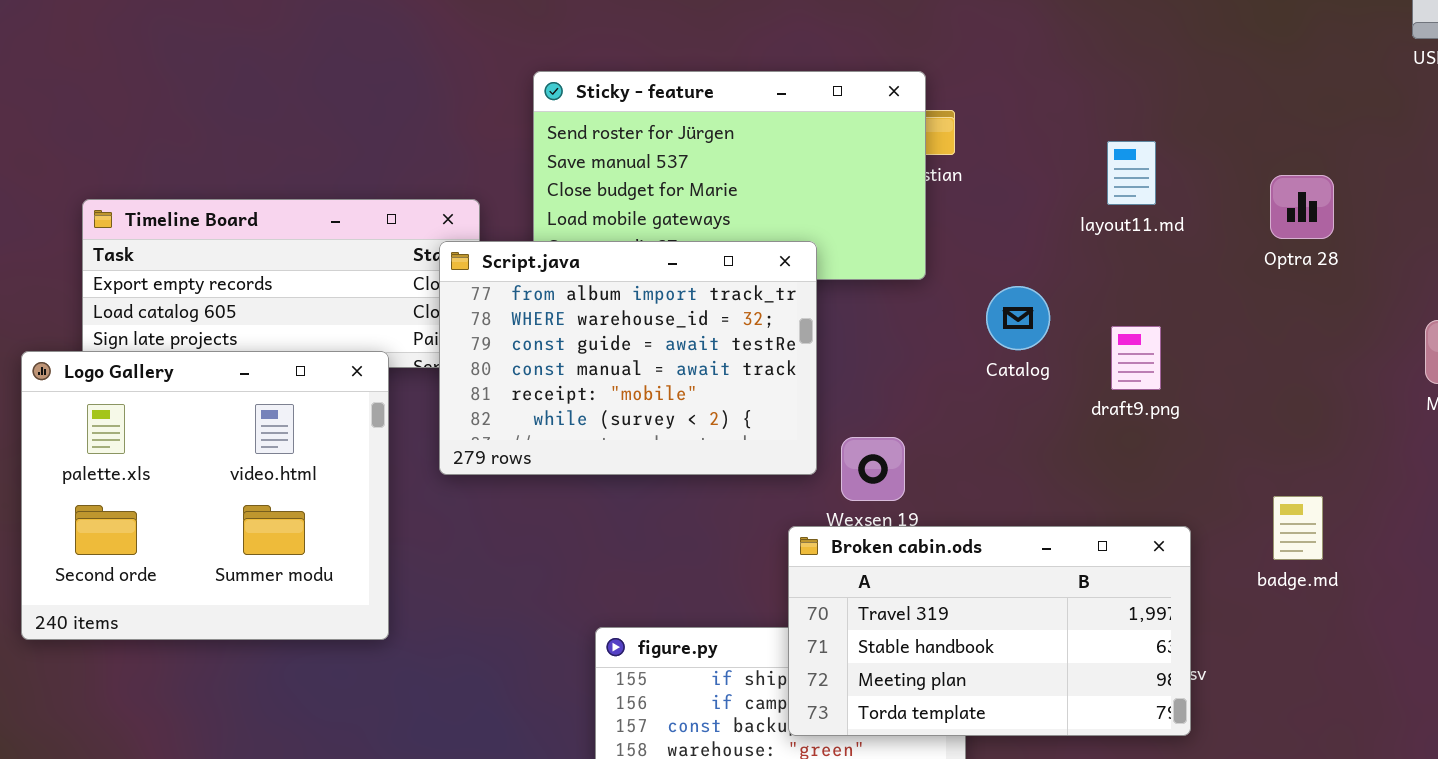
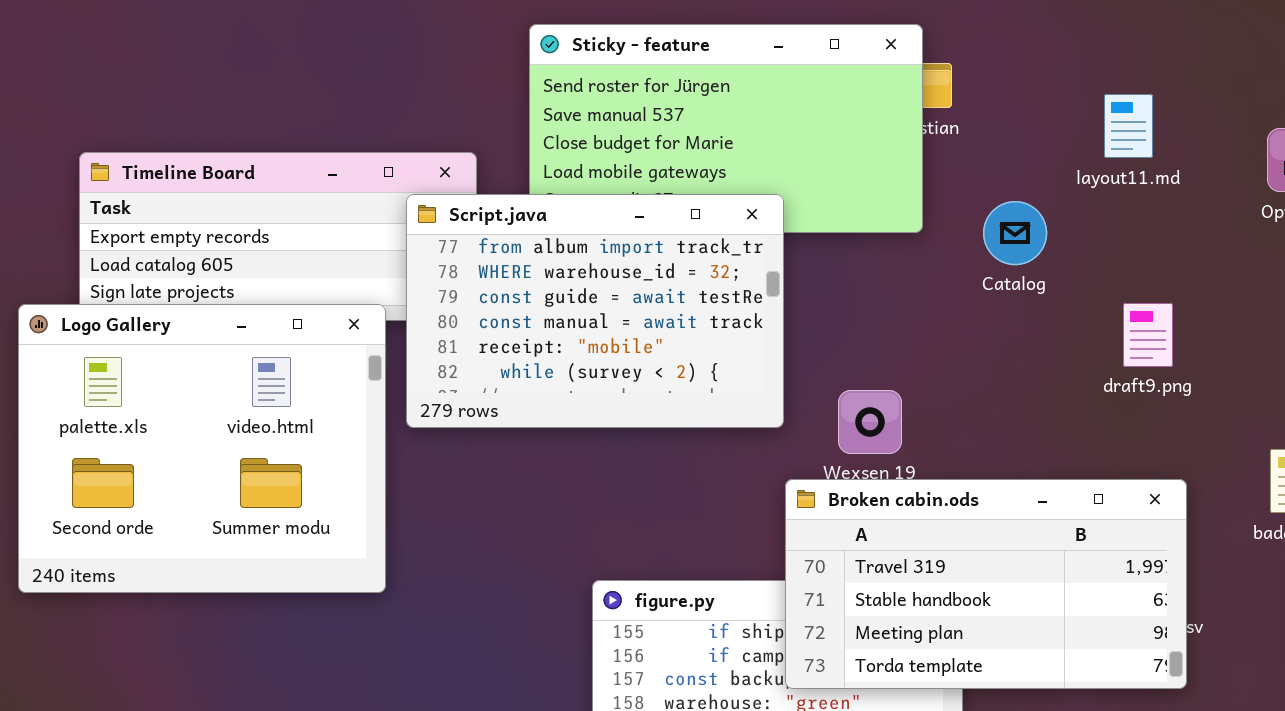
Script.java: [439,241,817,475] -> [406,194,784,428], moved
Catalog: [986,286,1050,350] -> [983,201,1047,265], moved
draft9.png: [1111,326,1161,390] -> [1123,303,1173,367], moved

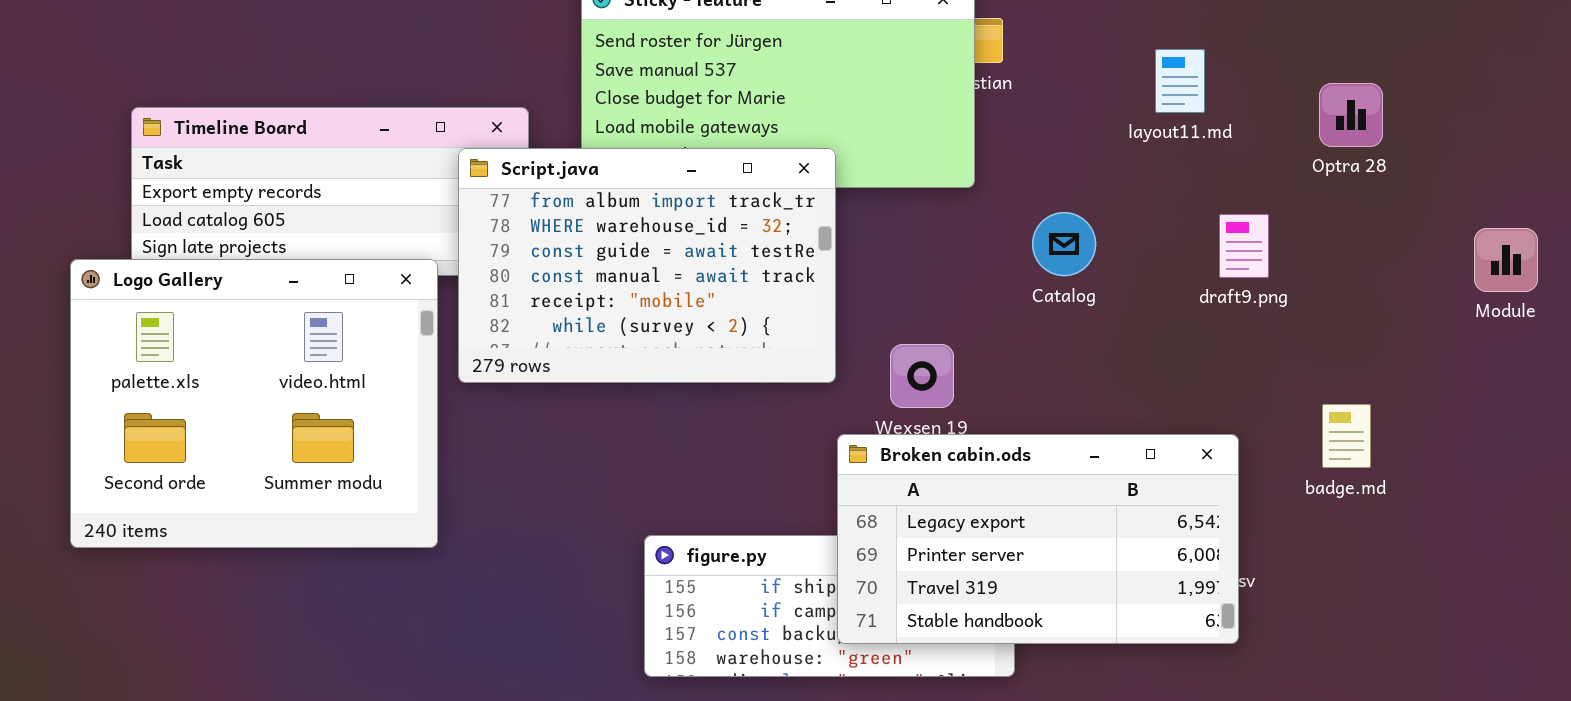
Catalog: [983,201,1047,265] -> [1032,212,1096,276], moved
draft9.png: [1123,303,1173,367] -> [1219,214,1269,278], moved
Broken cabin.ods: [785,479,1187,689] -> [837,434,1239,644], scrolled up 2 rows

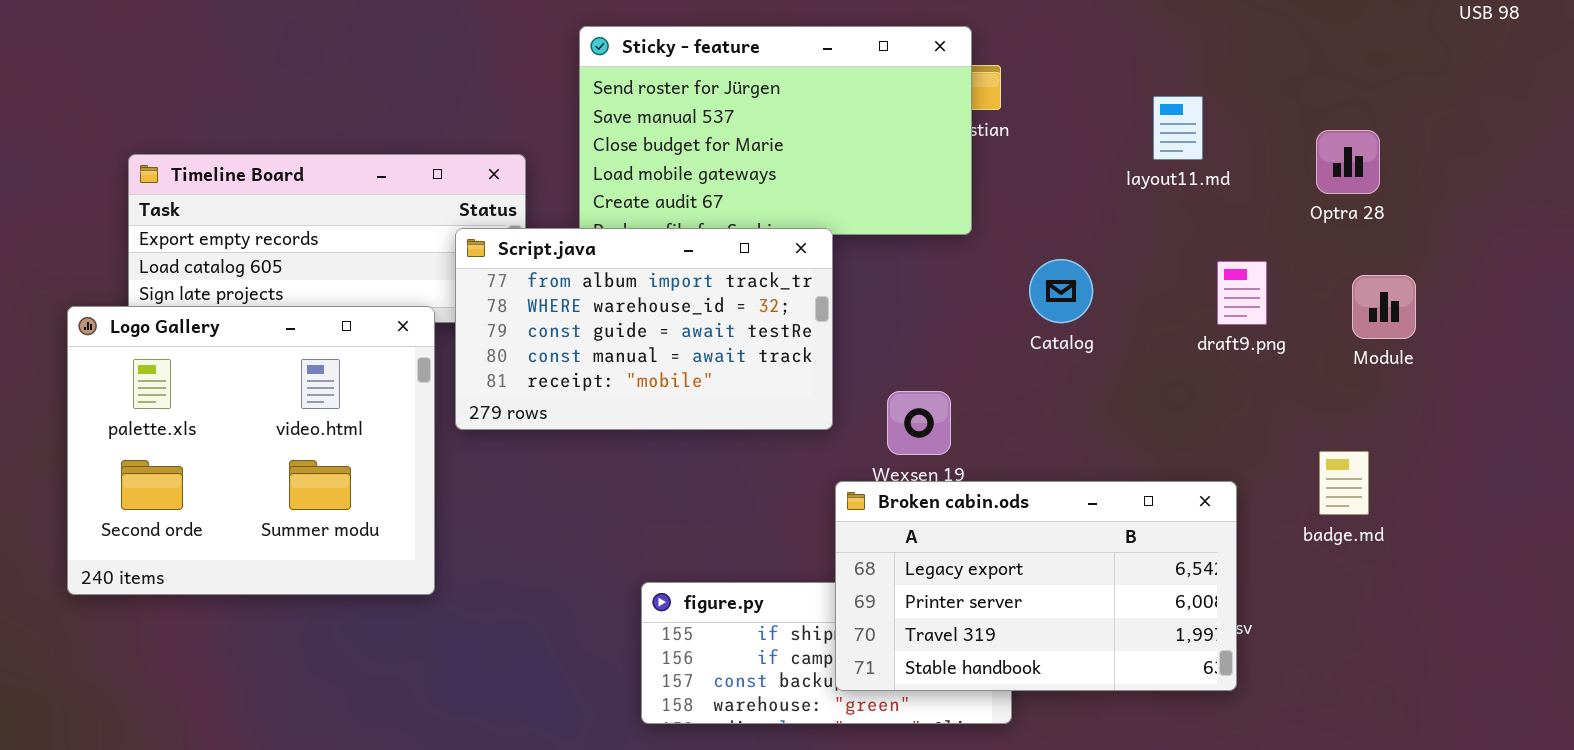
Script.java: [458,148,836,383] -> [455,228,833,430], resized
Module: [1474,228,1538,292] -> [1352,275,1416,339], moved

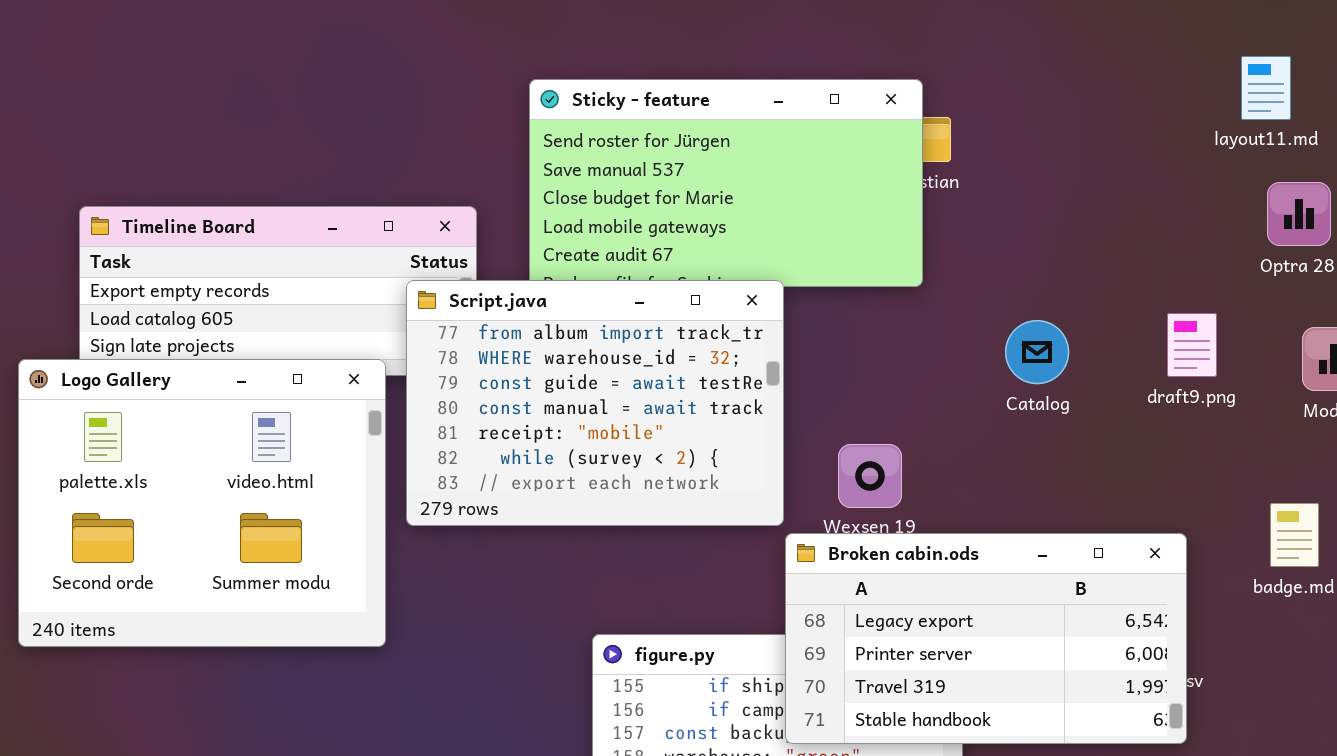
layout11.md: [1153,96,1203,160] -> [1241,56,1291,120], moved
Script.java: [455,228,833,430] -> [406,280,784,526], resized
Catalog: [1029,259,1093,323] -> [1005,320,1069,384], moved

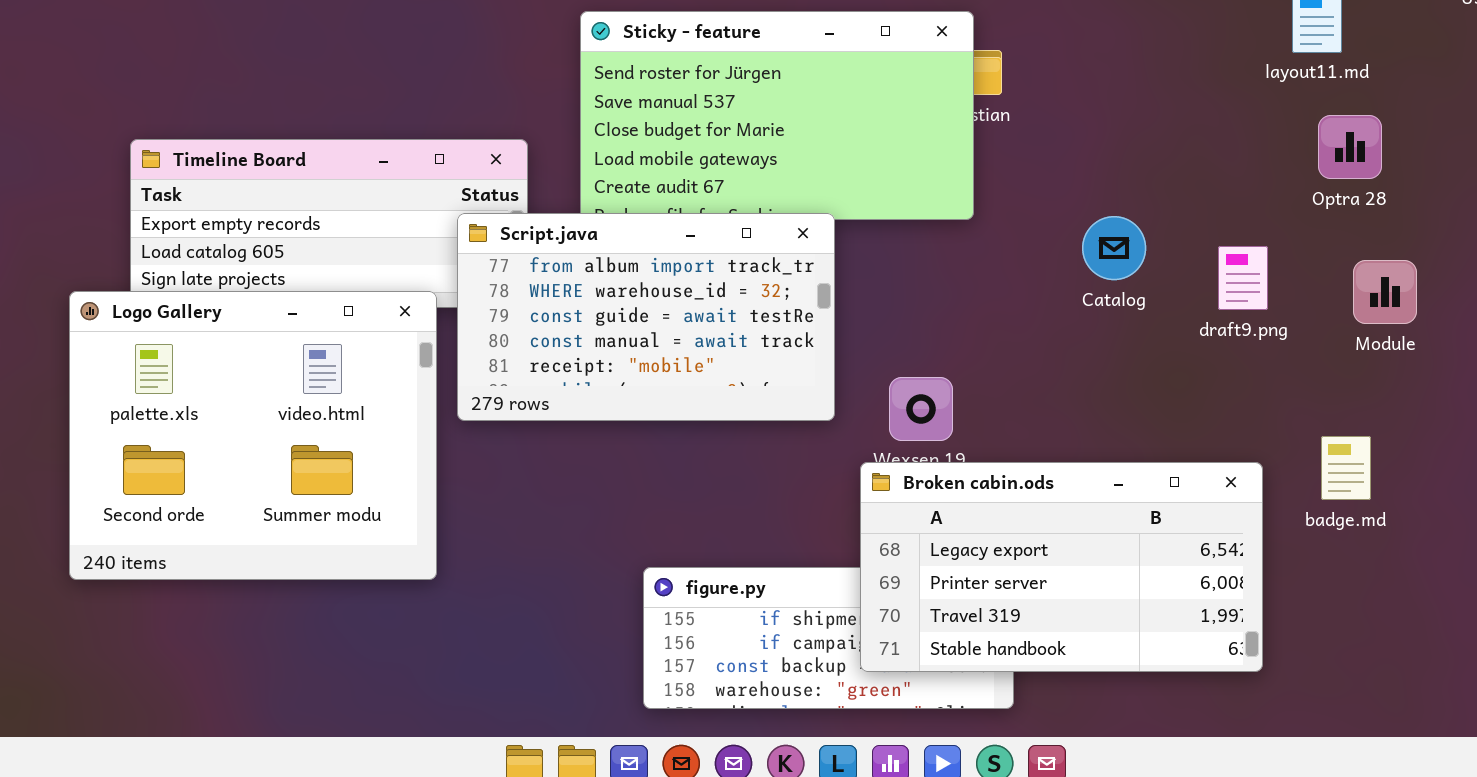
Script.java: [406,280,784,526] -> [457,213,835,421], resized
Catalog: [1005,320,1069,384] -> [1082,216,1146,280], moved
Broken cabin.ods: [785,533,1187,744] -> [860,462,1263,672], moved

